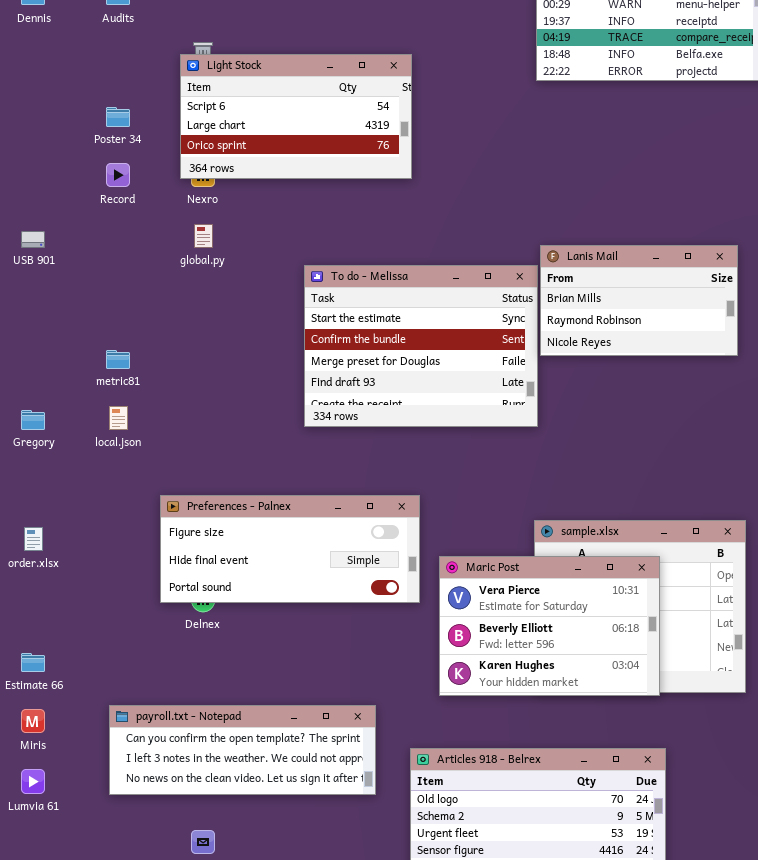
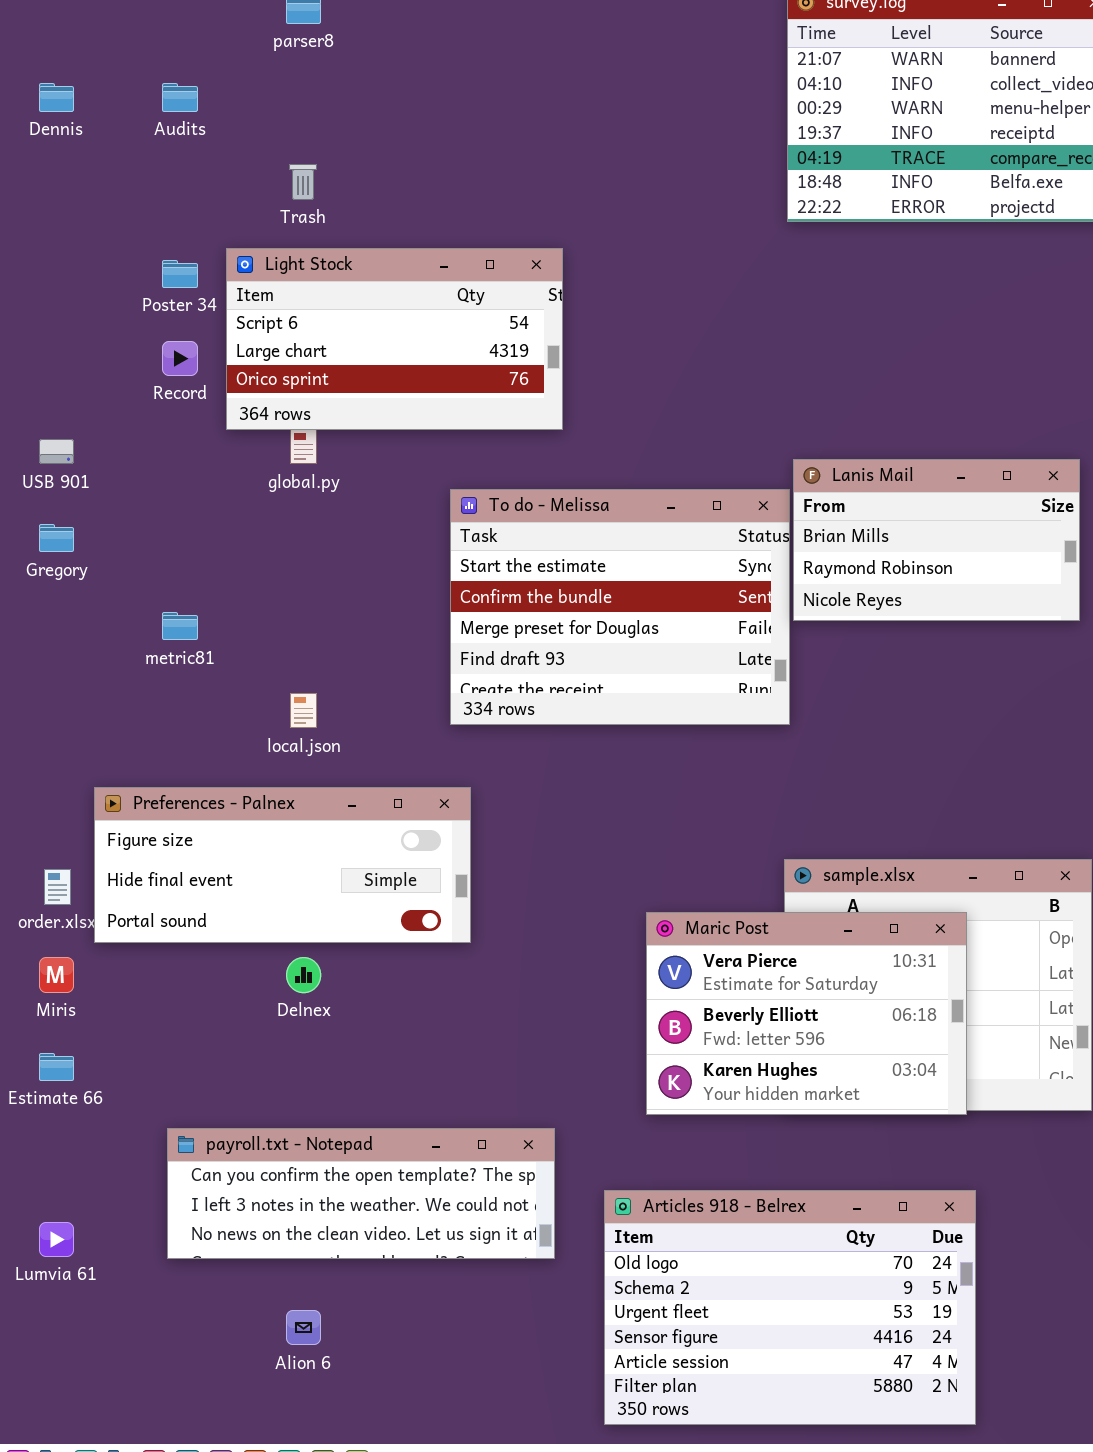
Light Stock: [180,54,412,179] -> [226,248,563,430], moved
local.json: [109,406,128,430] -> [290,693,317,728], moved
Gregory: [21,410,45,430] -> [39,524,74,552], moved
Preferences - Palnex: [160,495,420,603] -> [94,787,471,943], moved
Miris: [21,709,45,733] -> [39,957,74,993], moved

